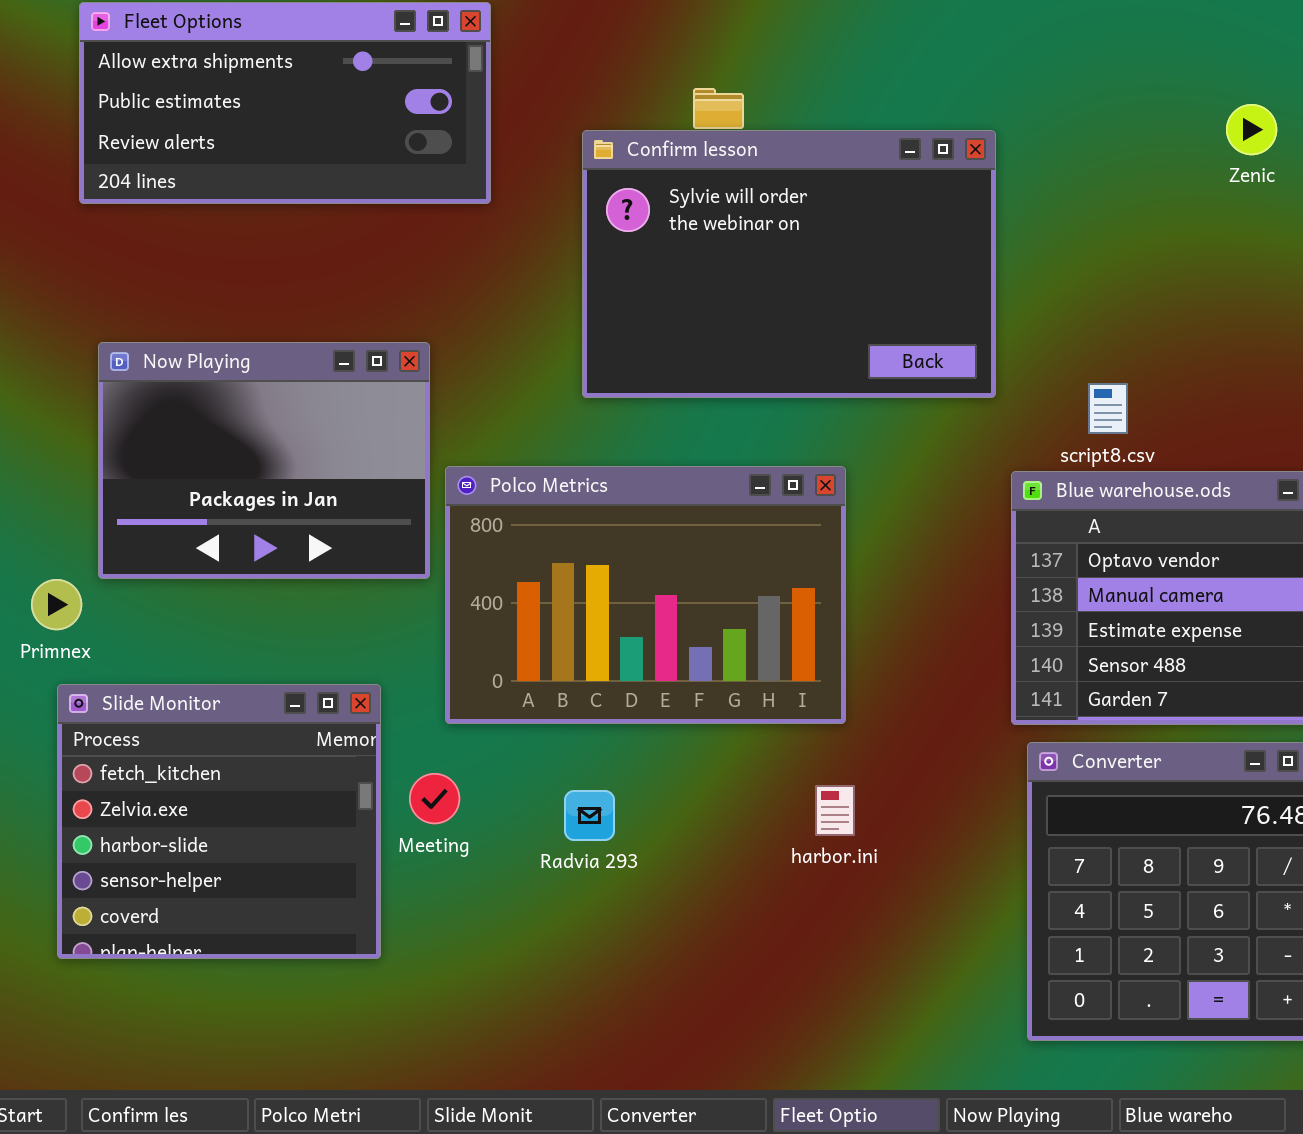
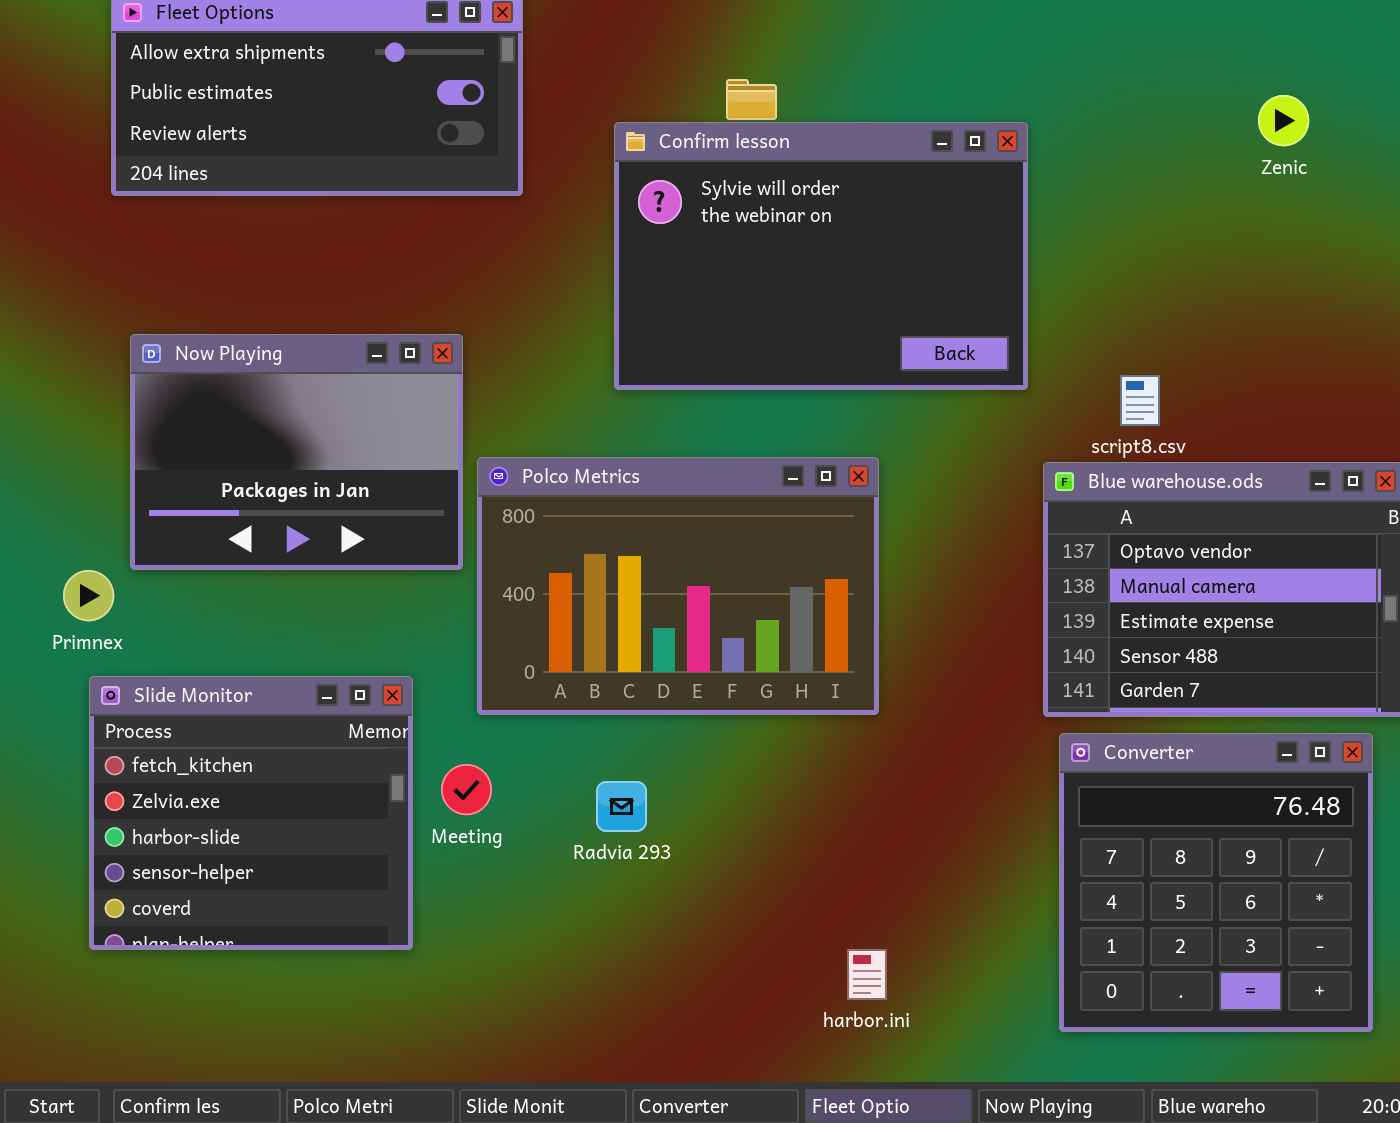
harbor.ini: [815,785,855,836] -> [847,949,887,1000], moved

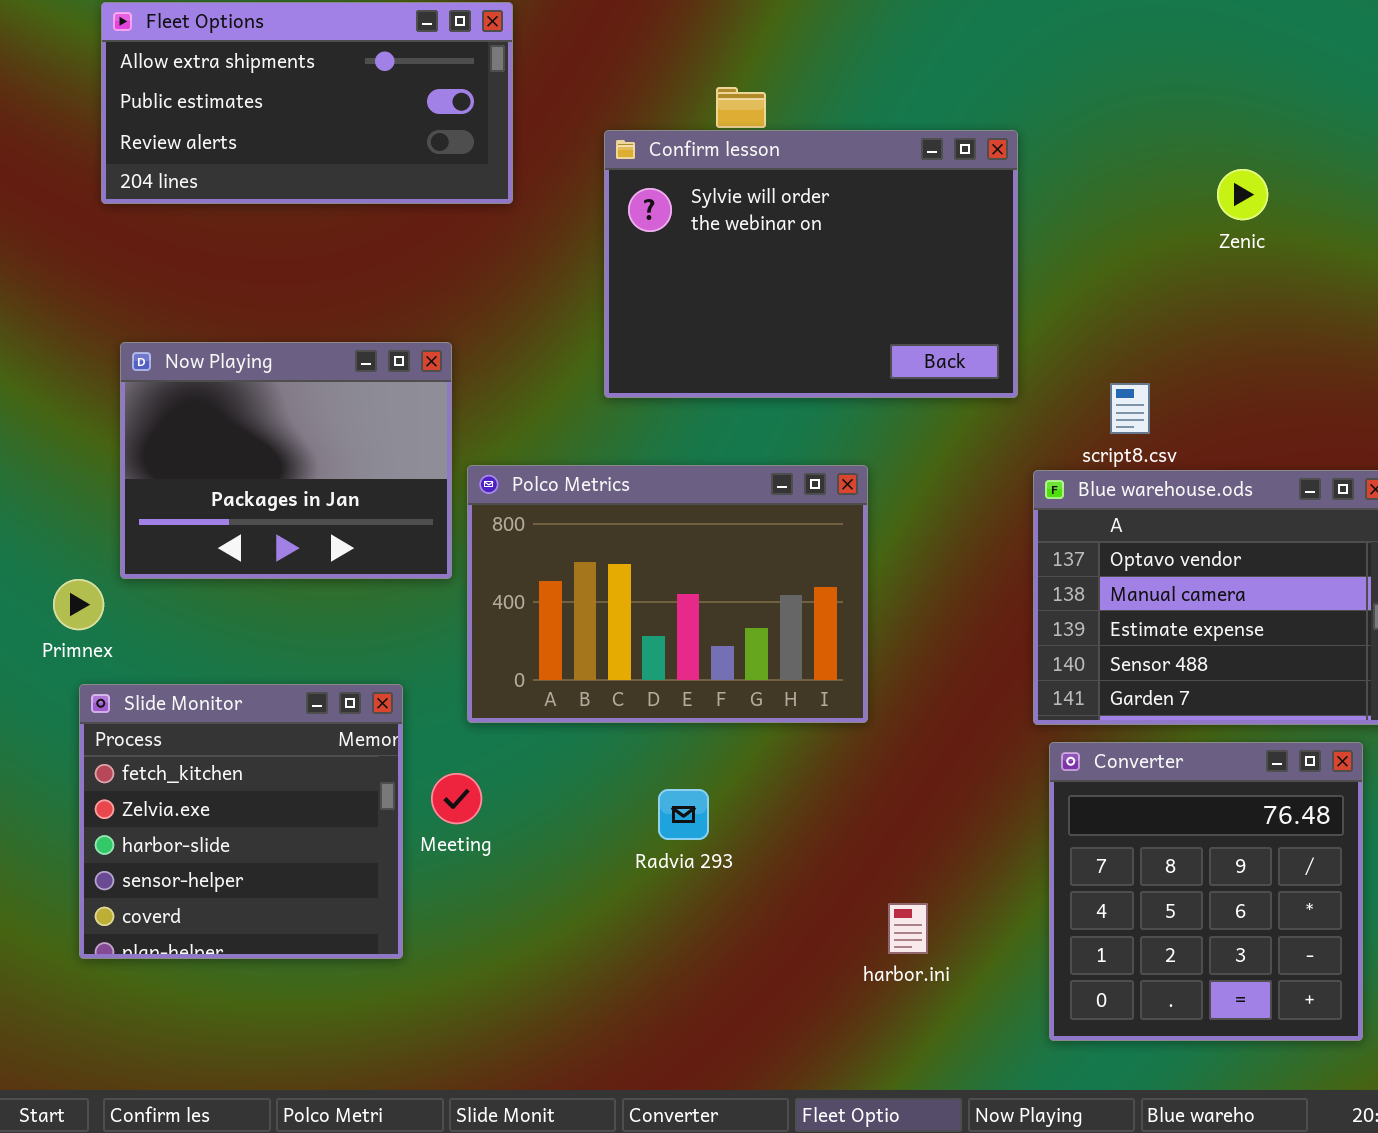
Zenic: [1258,95,1309,146] -> [1217,169,1268,220], moved
Radvia 293: [596,781,647,832] -> [658,789,709,840], moved
harbor.ini: [847,949,887,1000] -> [888,903,928,954], moved

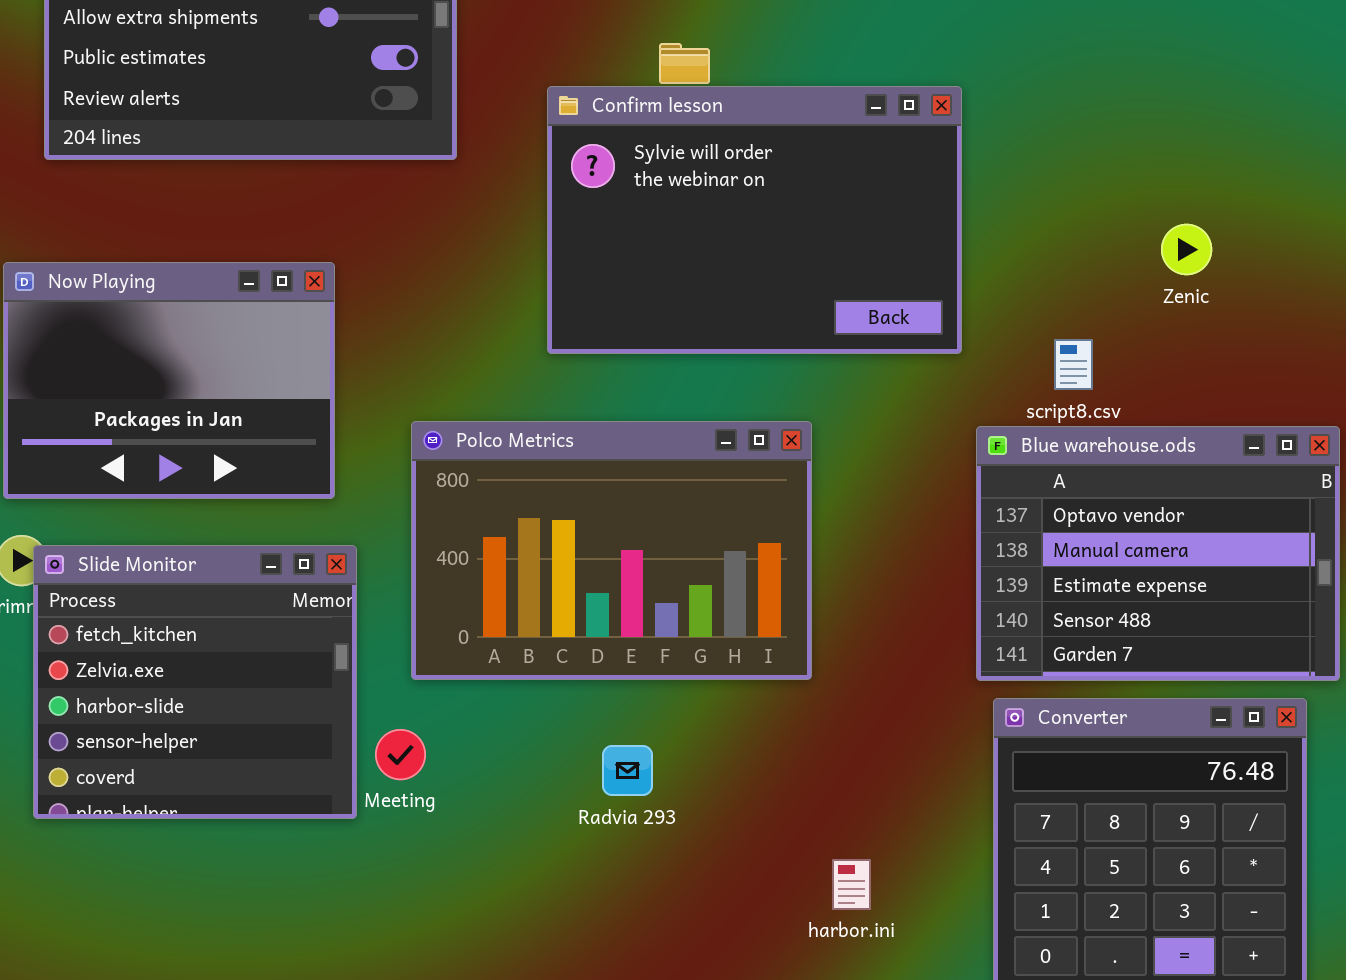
Zenic: [1217,169,1268,220] -> [1161,224,1212,275], moved
Now Playing: [120,342,452,579] -> [3,262,335,499], moved
Slide Monitor: [79,684,403,959] -> [33,545,357,819], moved

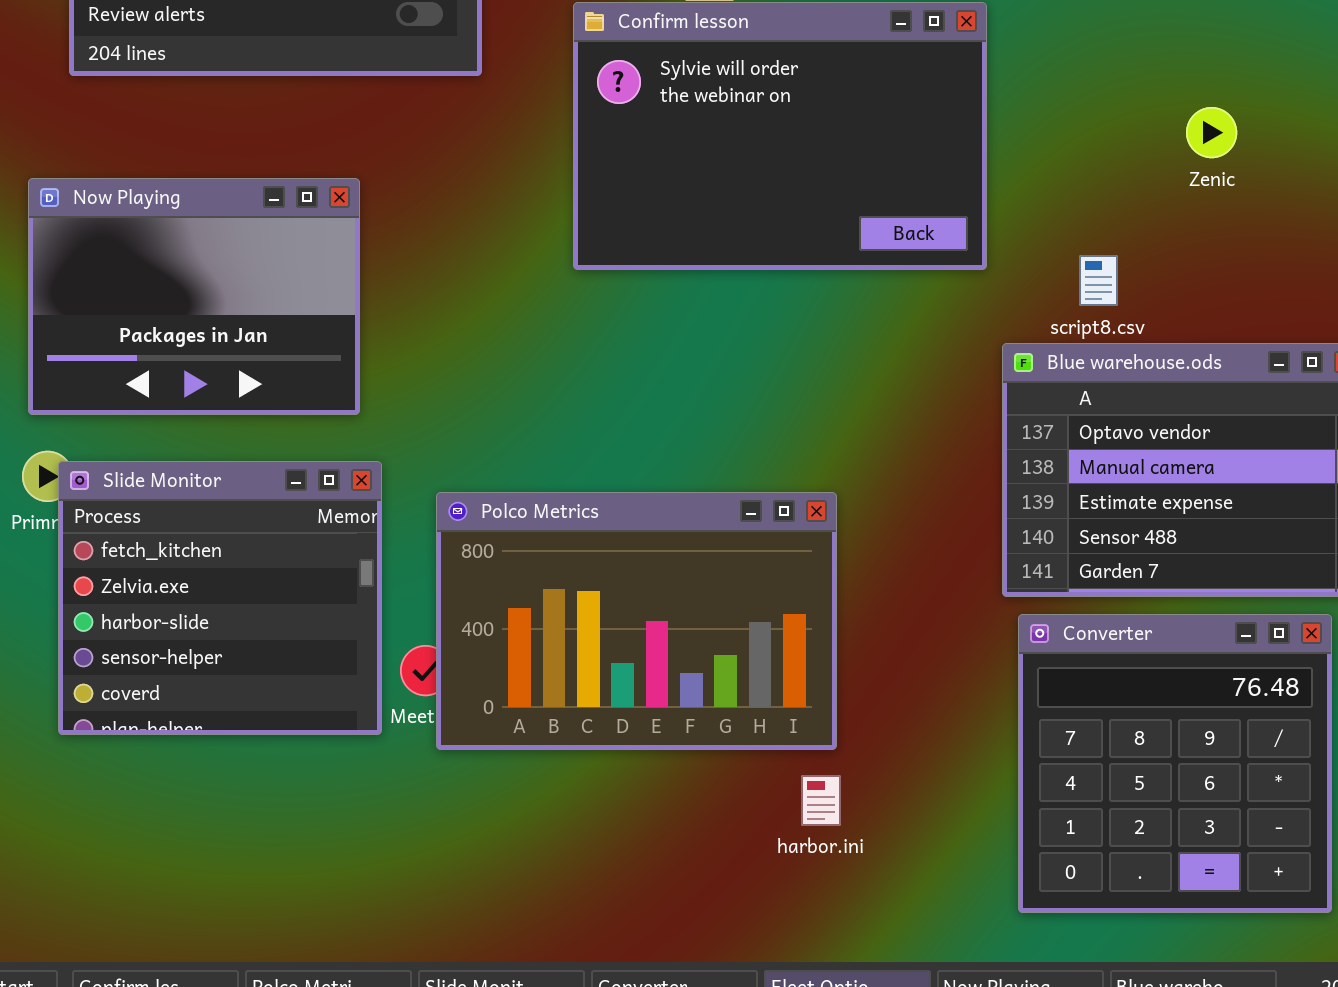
Zenic: [1161,224,1212,275] -> [1186,107,1237,158], moved
Polco Metrics: [411,421,812,680] -> [436,492,837,750], moved
harbor.ini: [832,859,871,910] -> [801,775,841,826], moved

